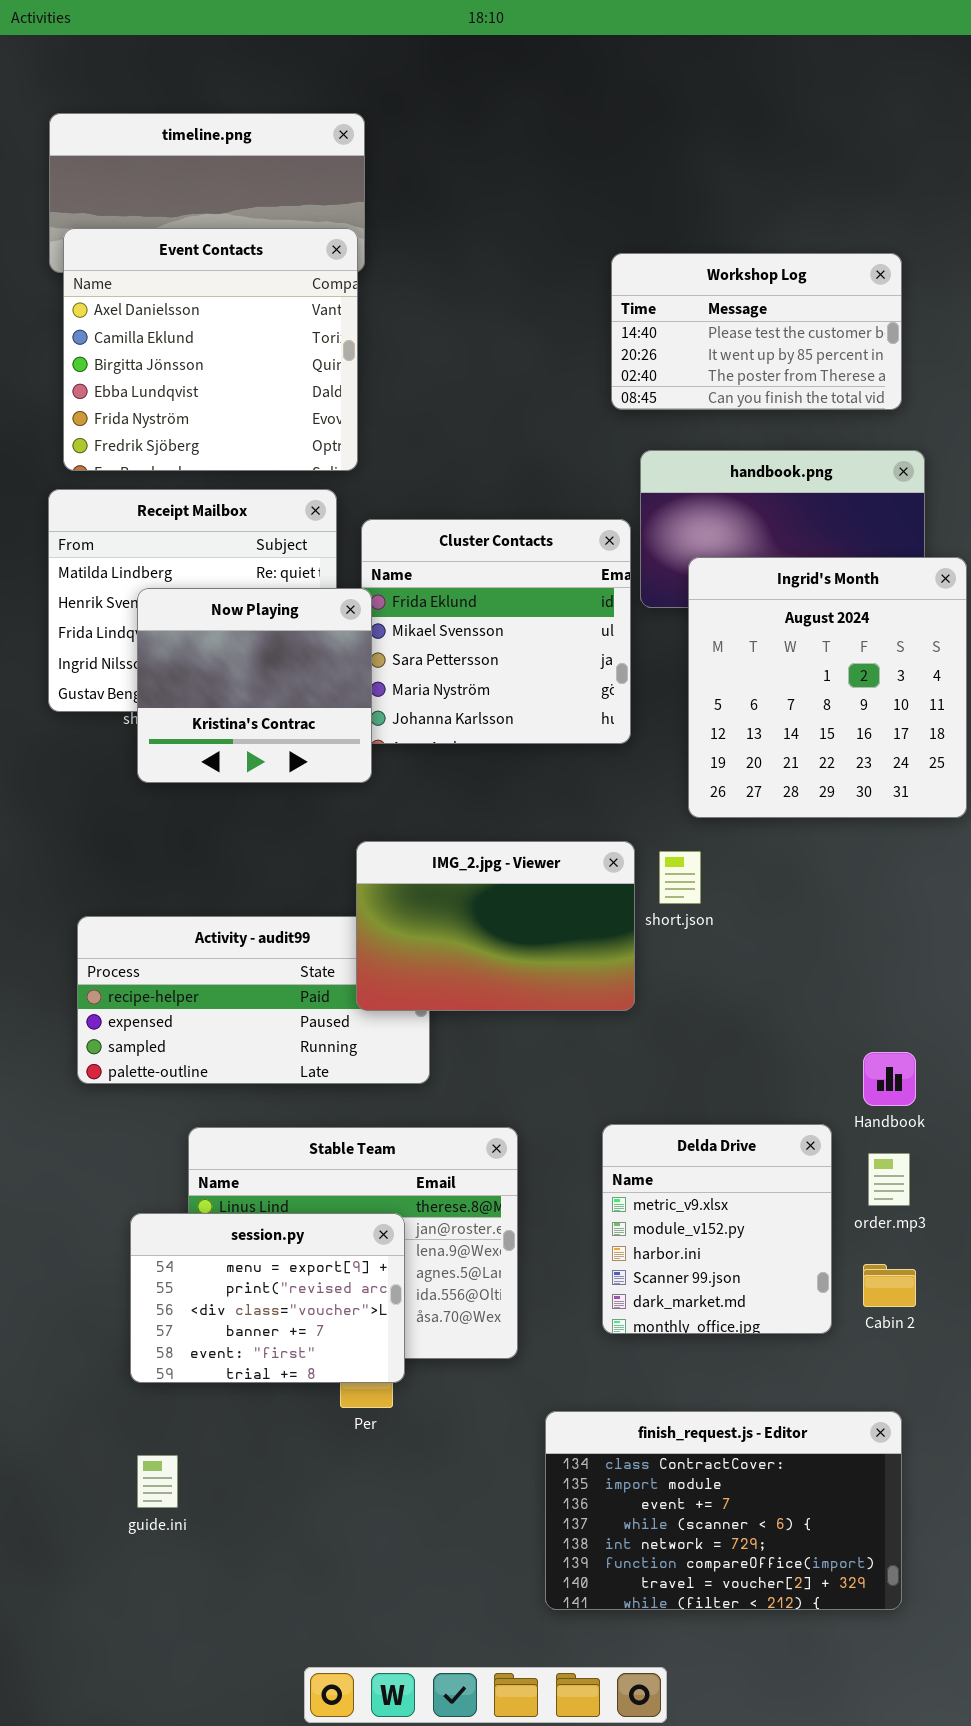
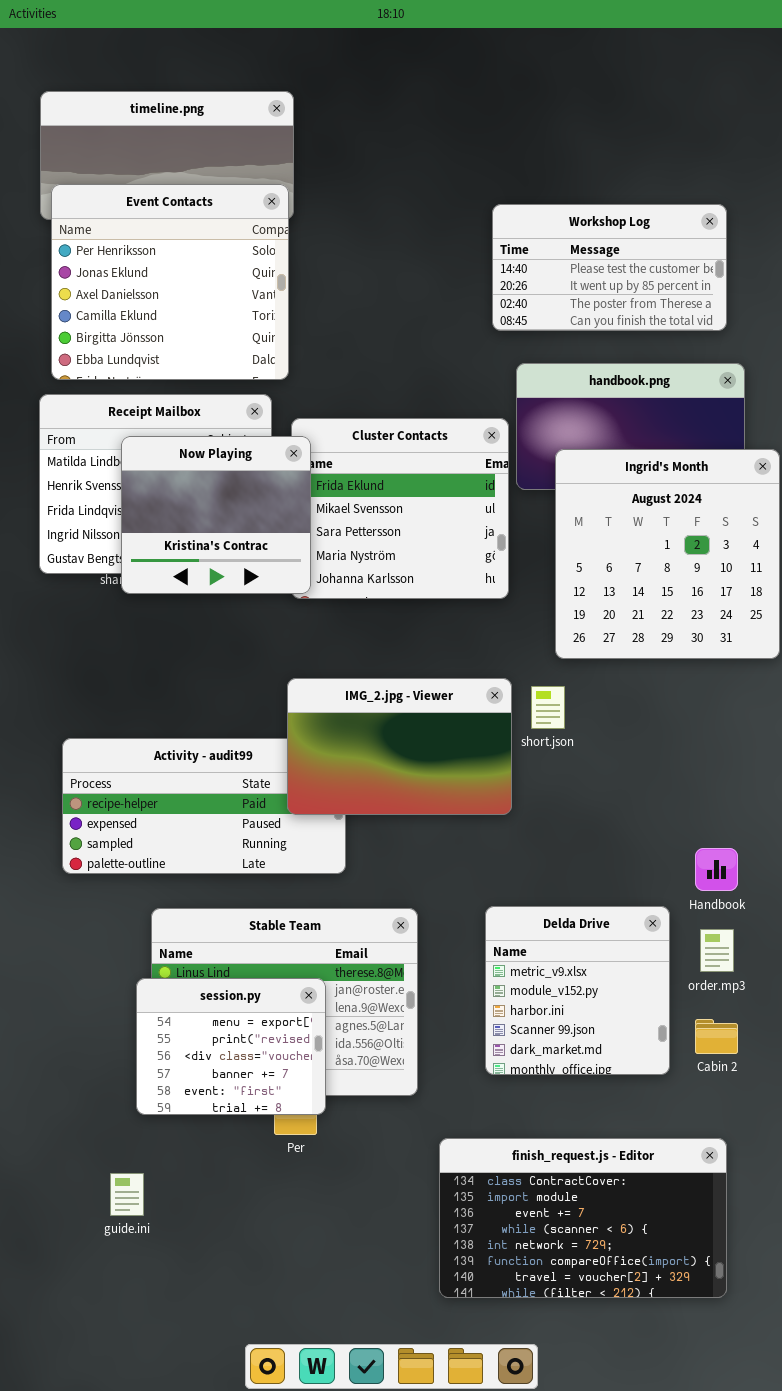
Event Contacts: [63,228,358,471] -> [51,184,289,380], scrolled up 2 rows
Now Playing: [137,588,372,783] -> [121,436,311,594], moved
session.py: [130,1213,405,1383] -> [136,978,326,1115], resized

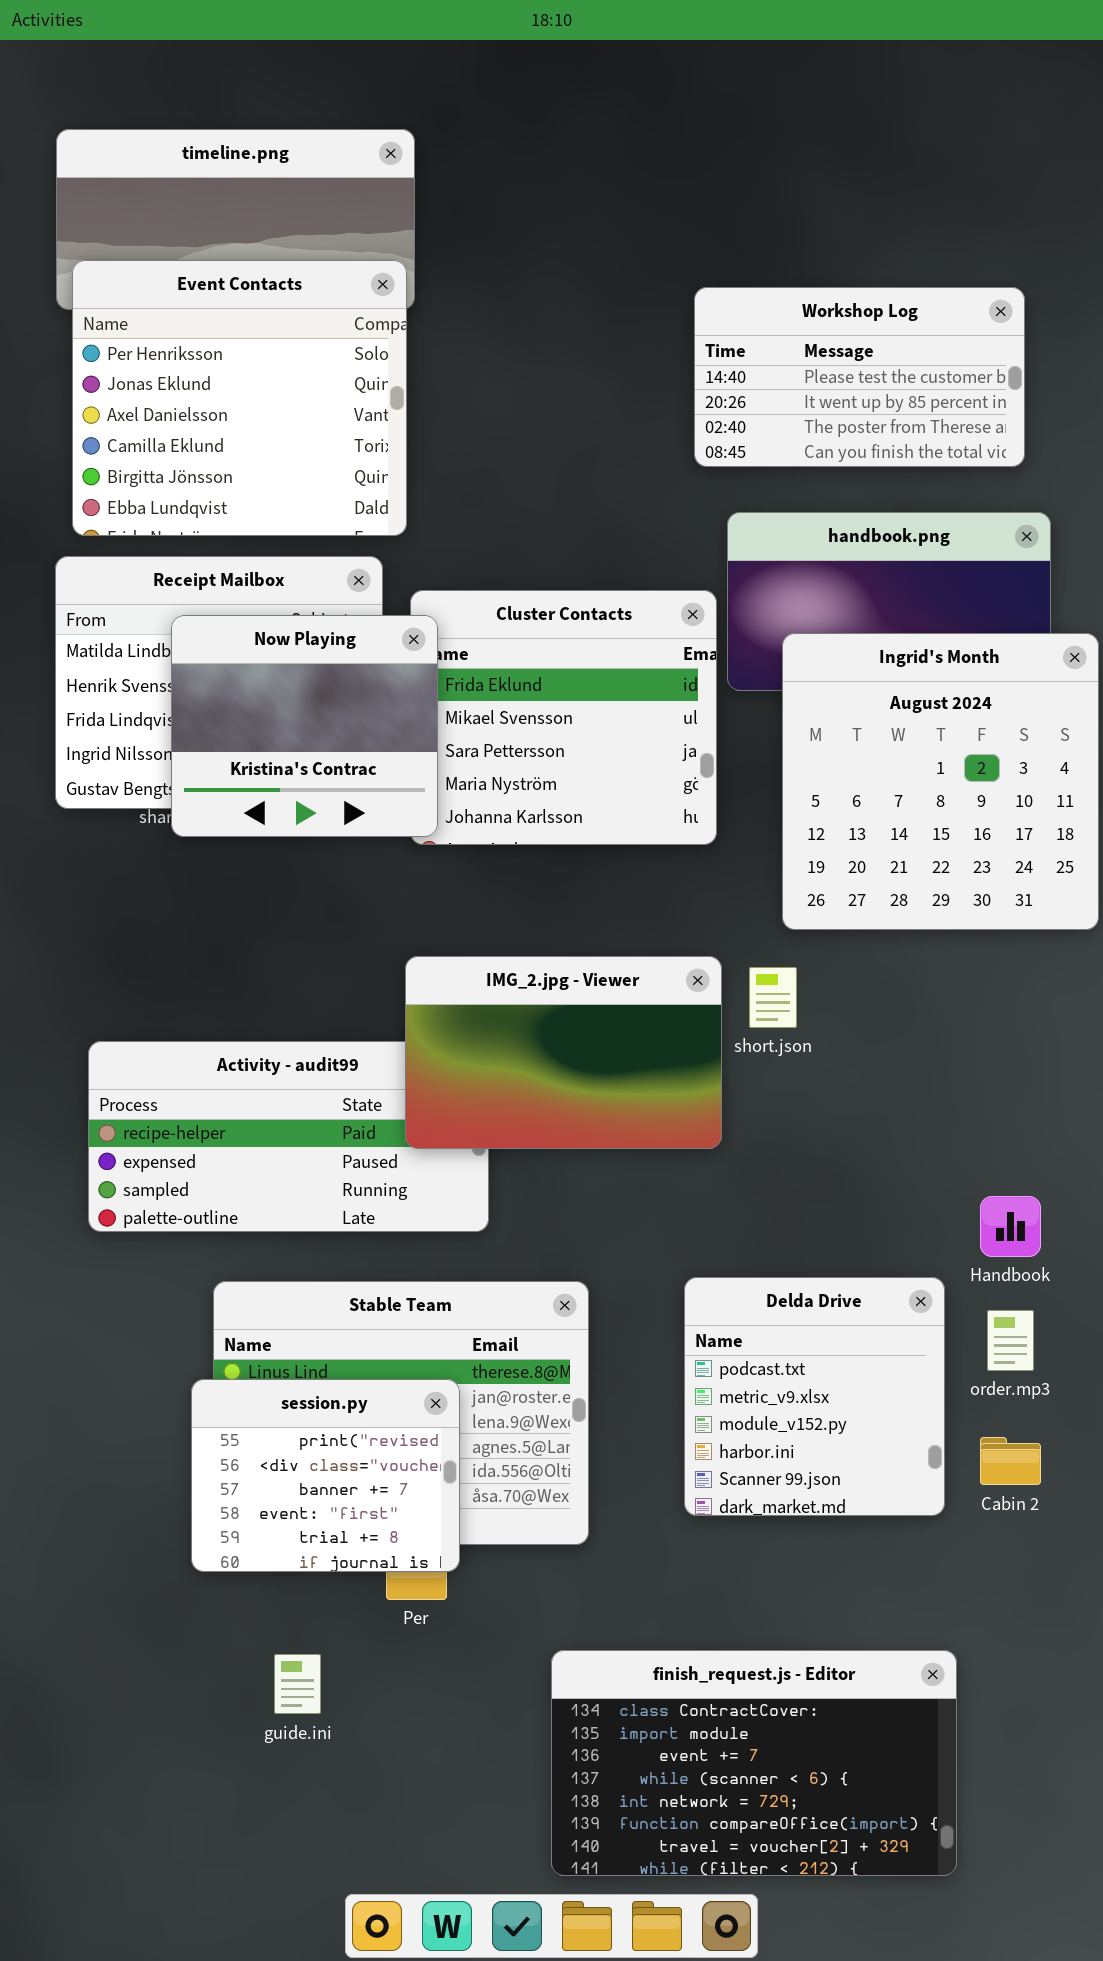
Delda Drive: [485,906,670,1075] -> [684,1277,945,1516], scrolled up 1 row
session.py: [136,978,326,1115] -> [191,1379,460,1572], scrolled down 1 row
finish_request.js - Editor: [439,1138,727,1298] -> [551,1650,957,1876], moved
guide.ini: [110,1173,144,1216] -> [274,1654,321,1714], moved

